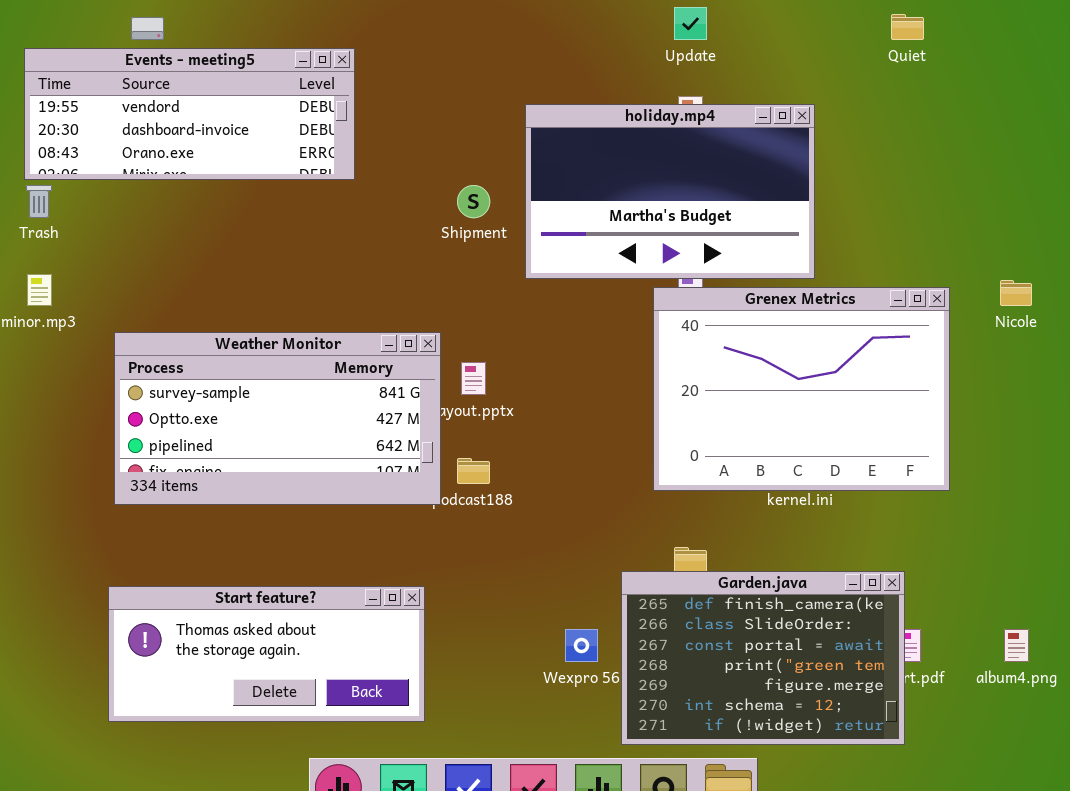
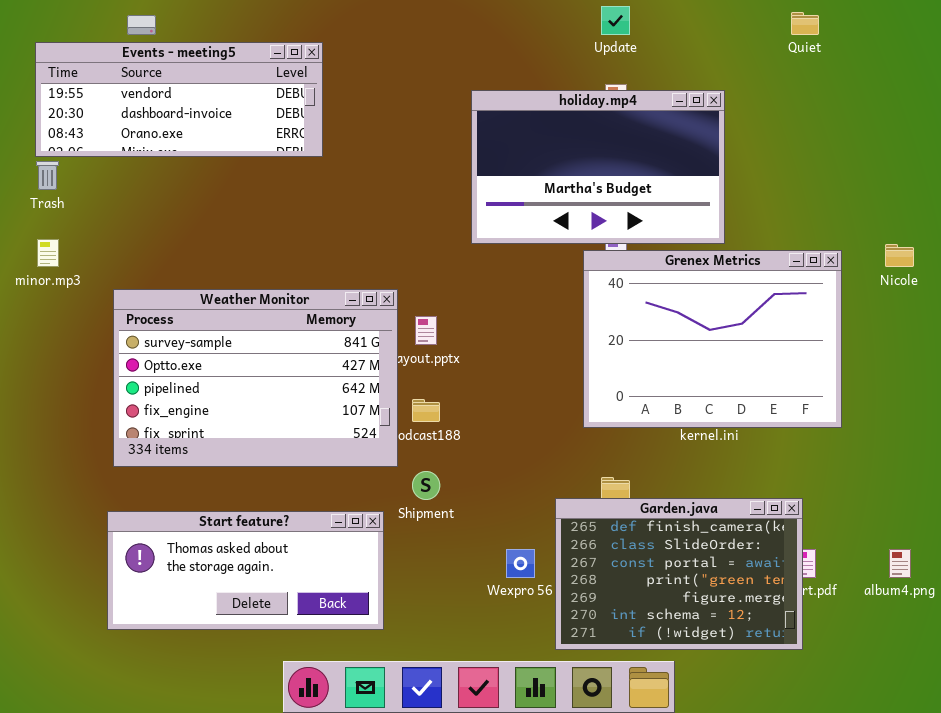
Shipment: [457,185,490,218] -> [412,471,440,500], moved
Weather Monitor: [114,332,441,505] -> [113,289,398,467], resized

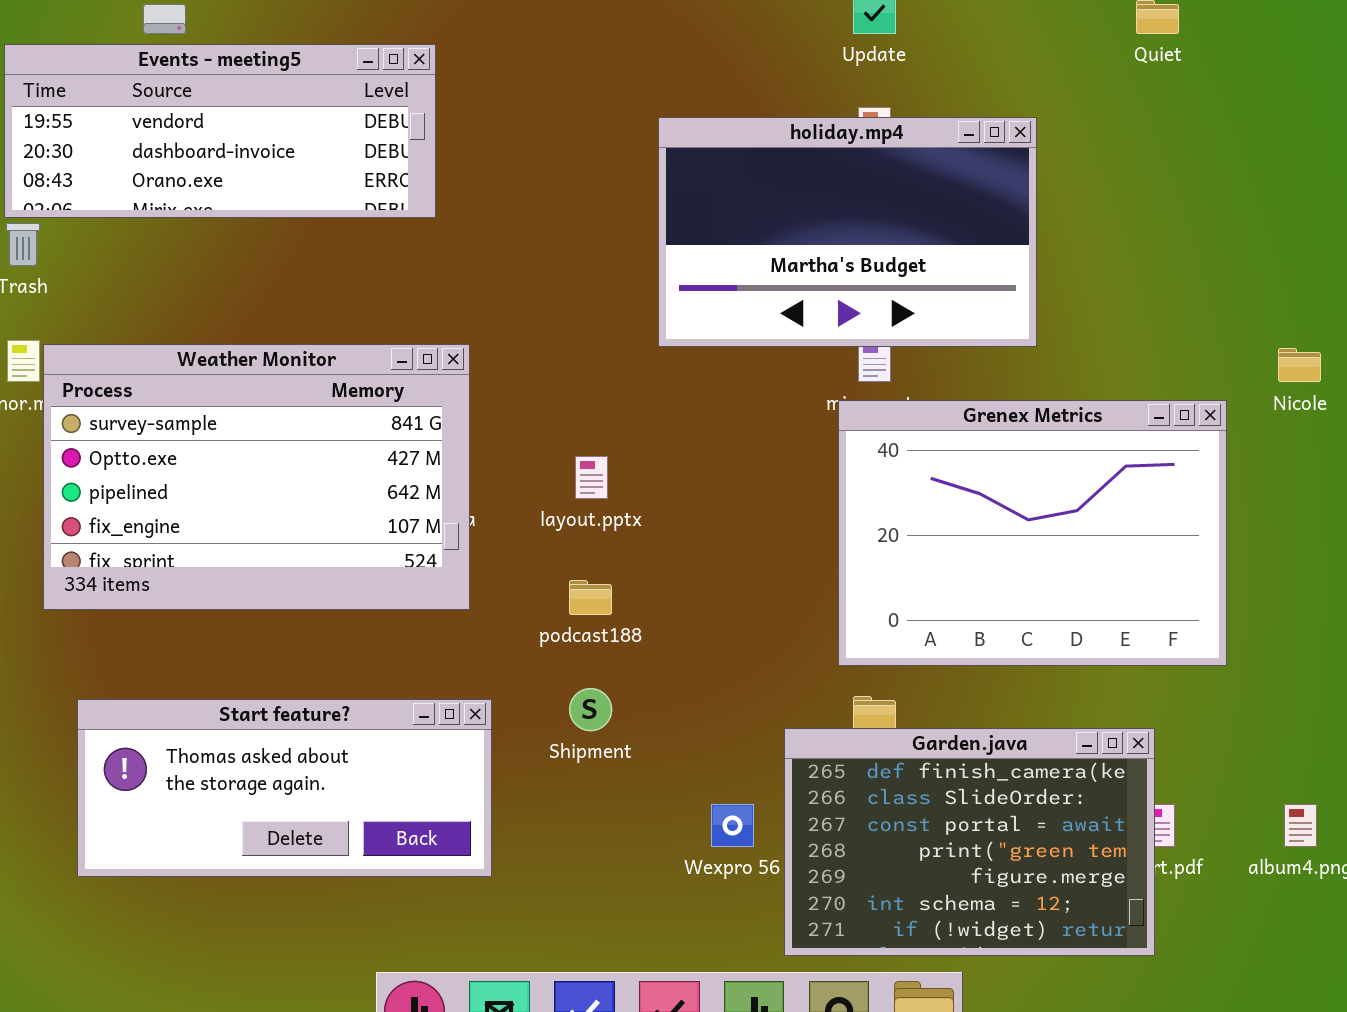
Grenex Metrics: [583,250,842,428] -> [838,400,1227,666], moved
Weather Monitor: [113,289,398,467] -> [43,344,470,610], moved
Start feature?: [107,511,384,630] -> [77,699,492,877], moved

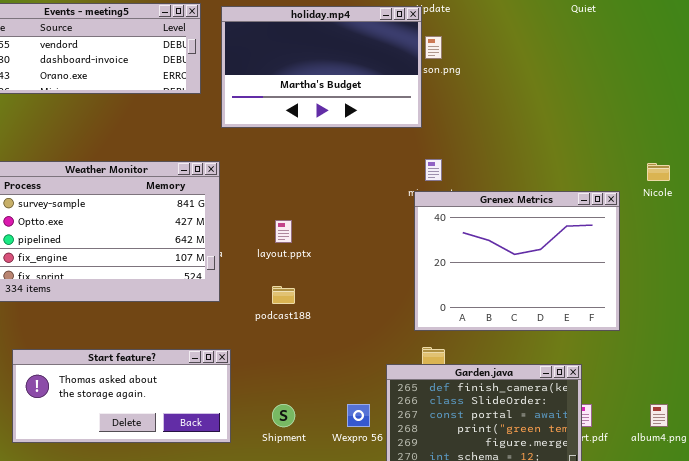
holiday.mp4: [658,117,1037,347] -> [221,6,422,128], moved
Shipment: [569,688,612,731] -> [272,404,295,427], moved

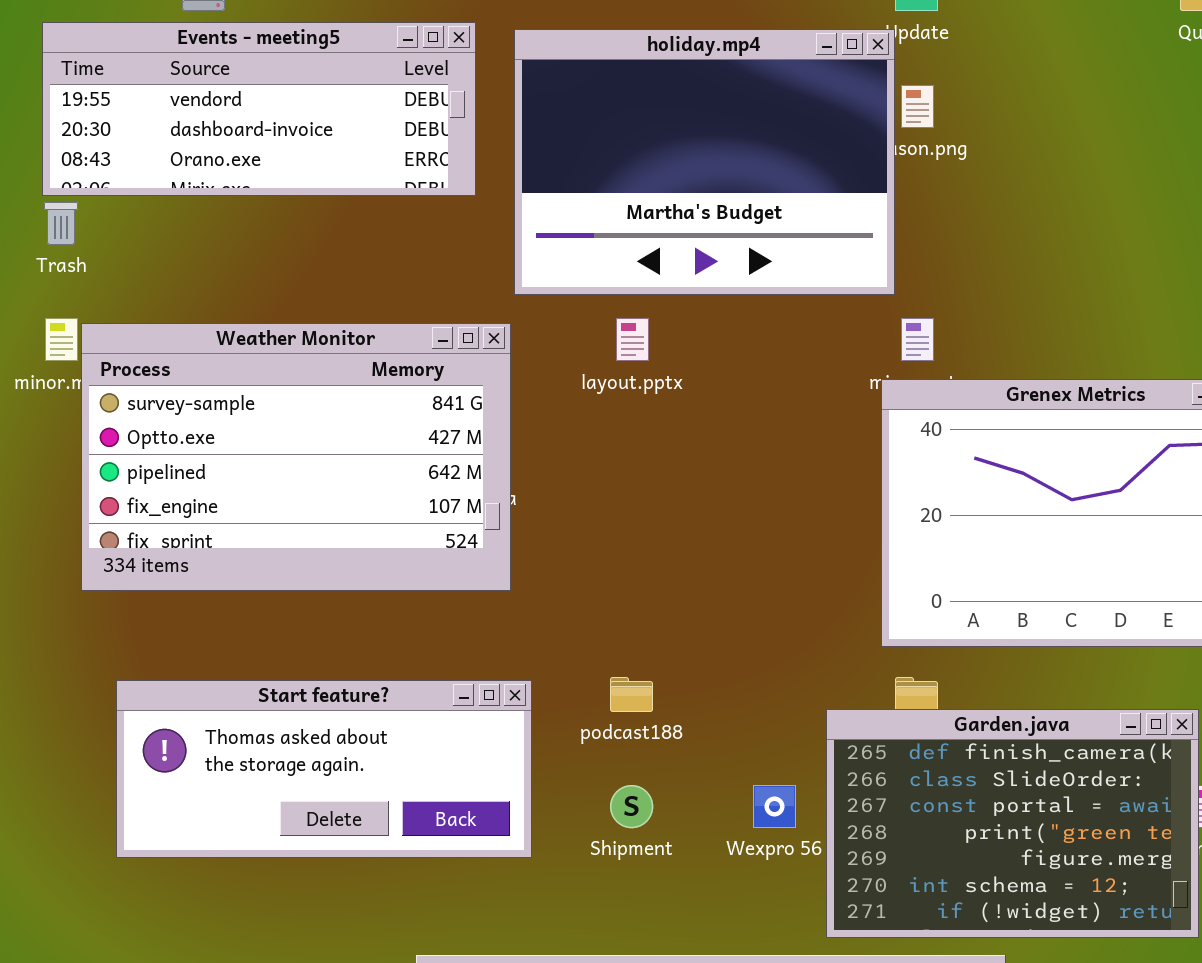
holiday.mp4: [221,6,422,128] -> [514,29,895,295], resized
layout.pptx: [275,220,292,243] -> [616,318,649,361], moved
podcast188: [272,286,295,304] -> [610,677,653,712], moved

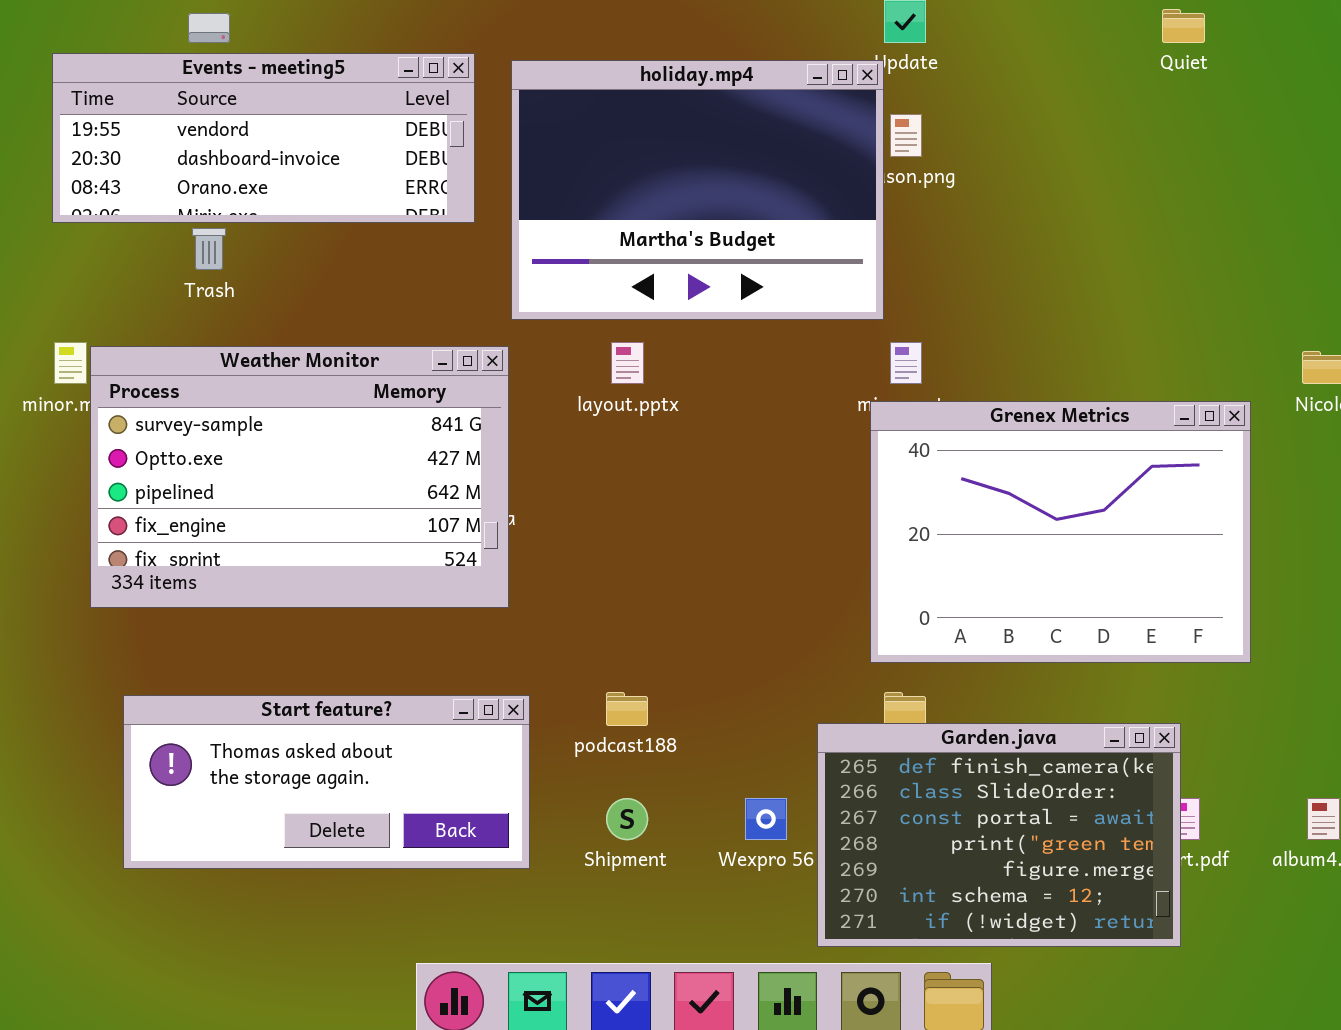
Trash: [44,202,78,245] -> [192,228,226,270], moved

